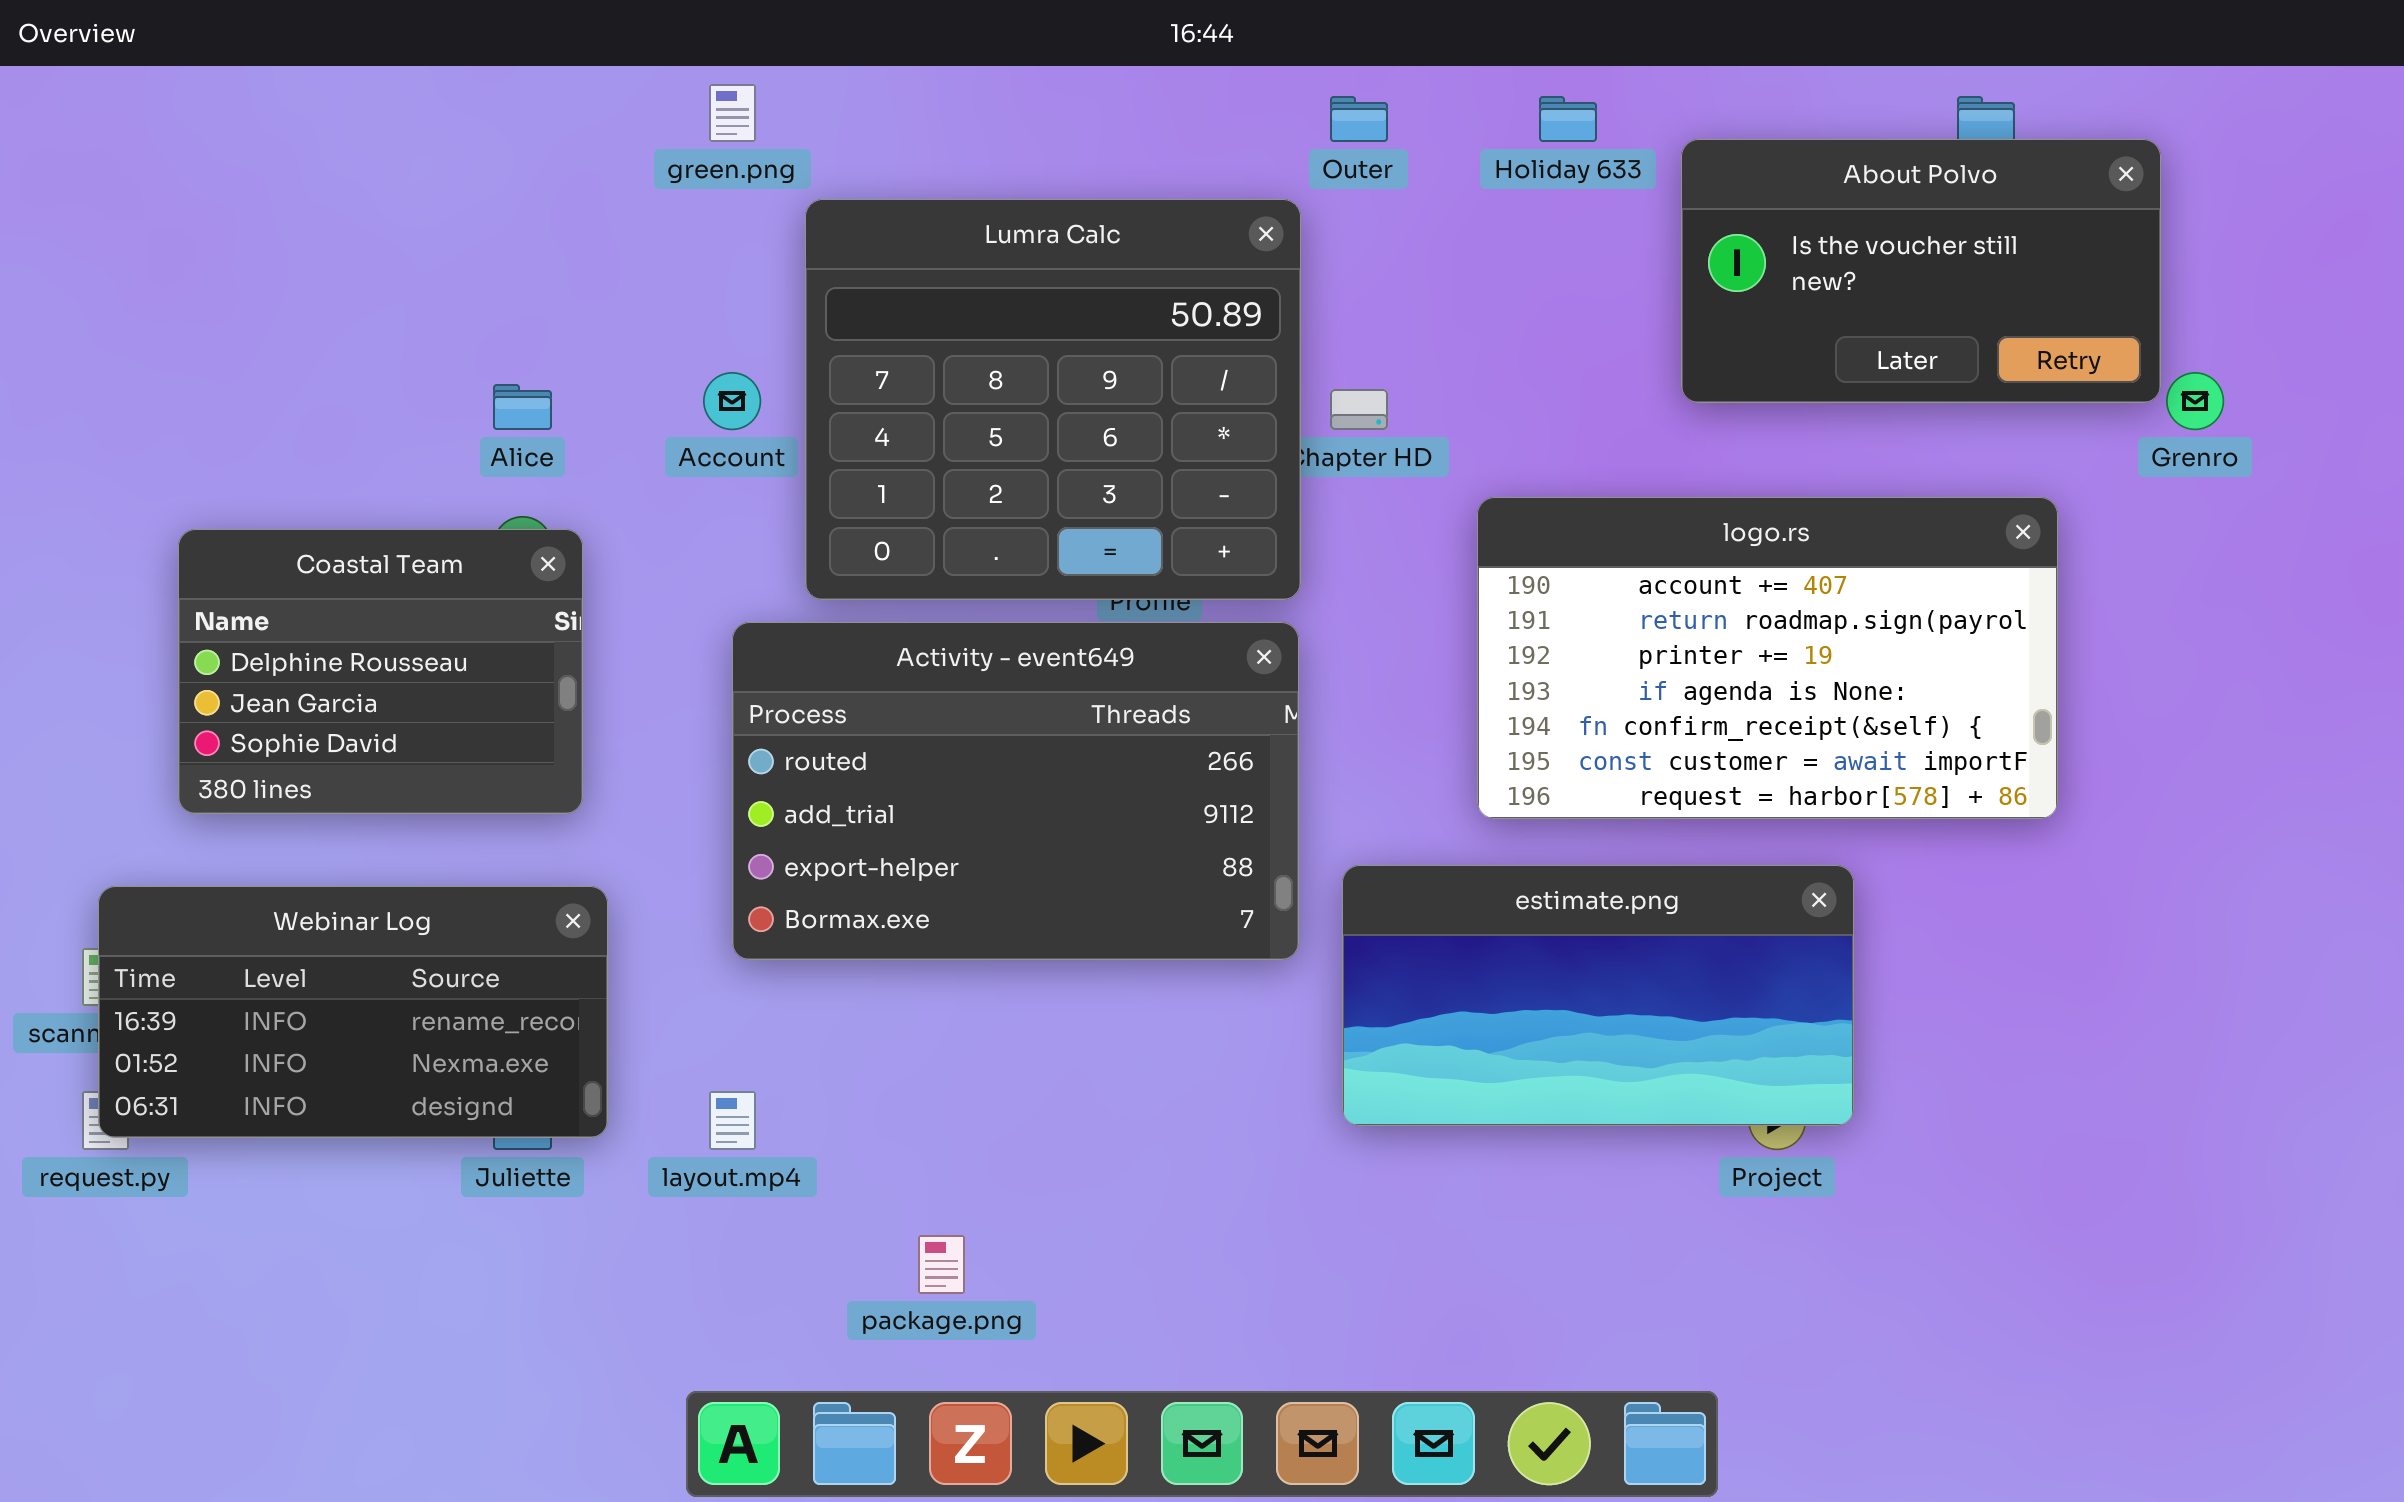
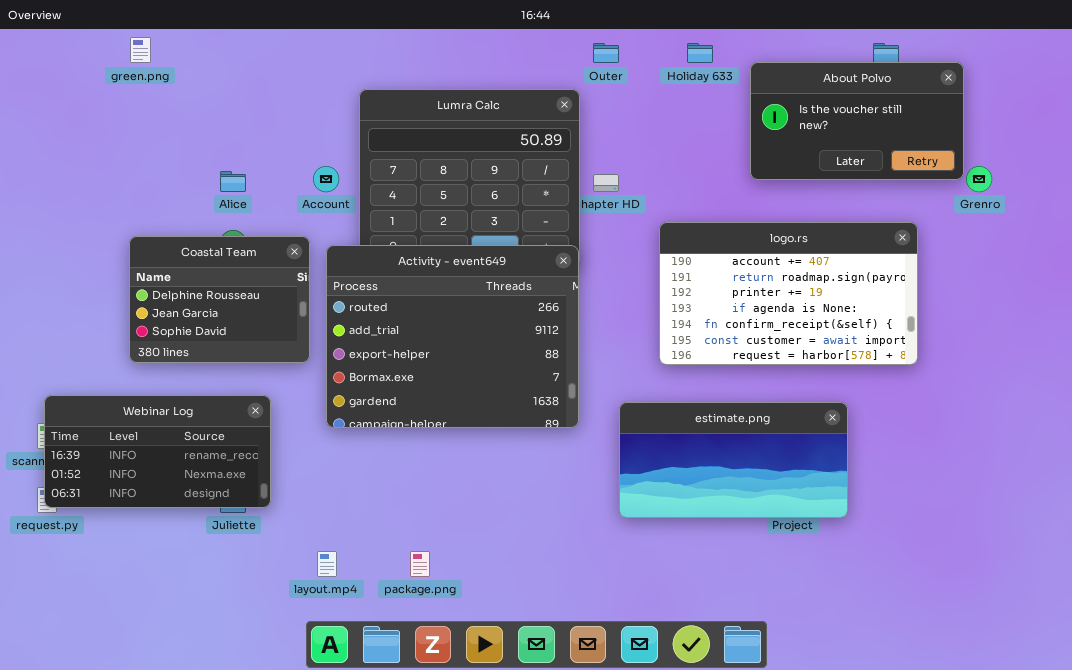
green.png: [709,84,756,142] -> [130,37,151,63], moved
Coastal Team: [178,529,583,814] -> [129,236,310,363], moved
Activity - event649: [732,622,1299,960] -> [326,245,579,428], resized
estimate.png: [1342,865,1854,1126] -> [619,402,848,518], moved
layout.mp4: [709,1091,756,1150] -> [317,551,337,577], moved

